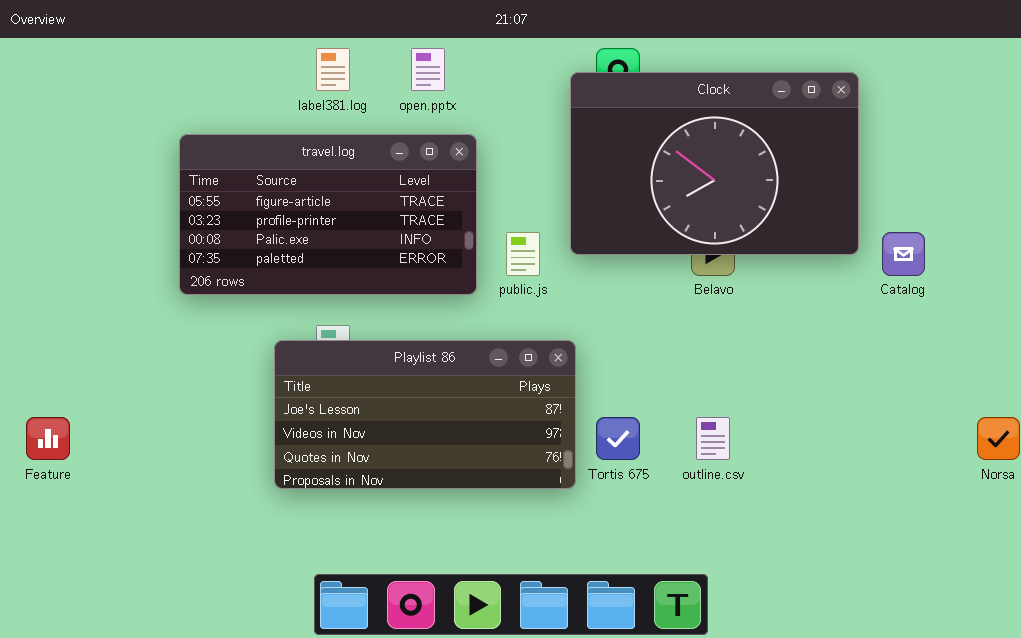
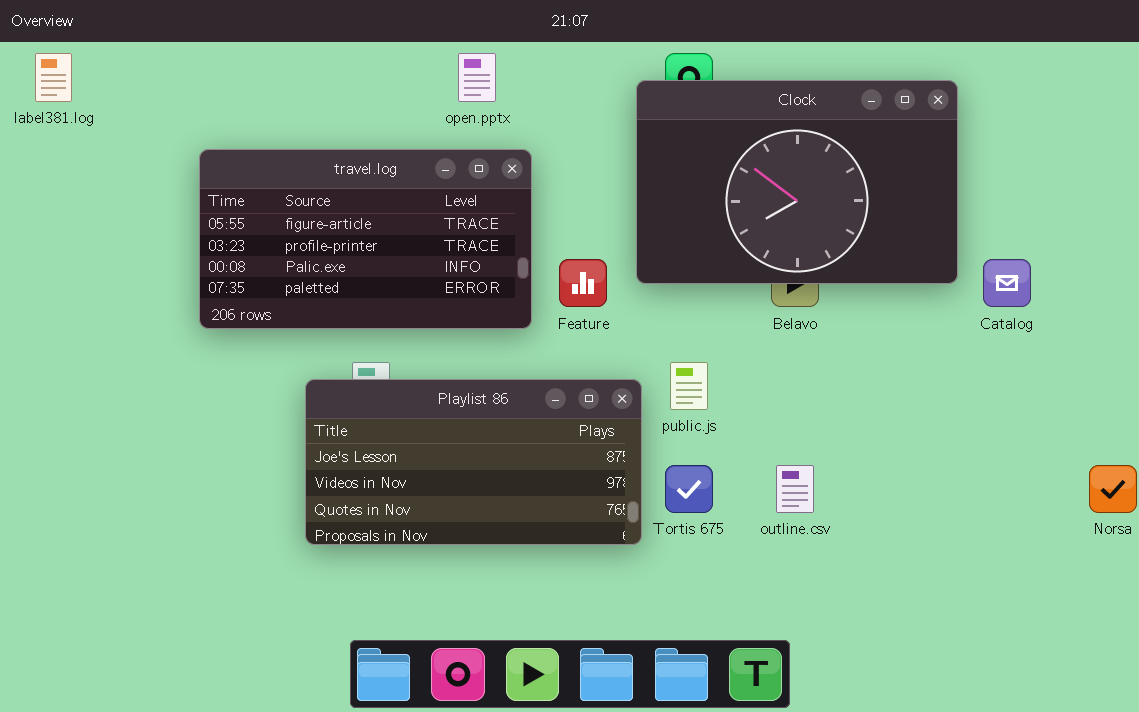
label381.log: [316,48,350,91] -> [35,53,72,102], moved
public.js: [506,232,540,276] -> [670,362,708,410], moved
Feature: [26,417,70,460] -> [559,259,607,307], moved

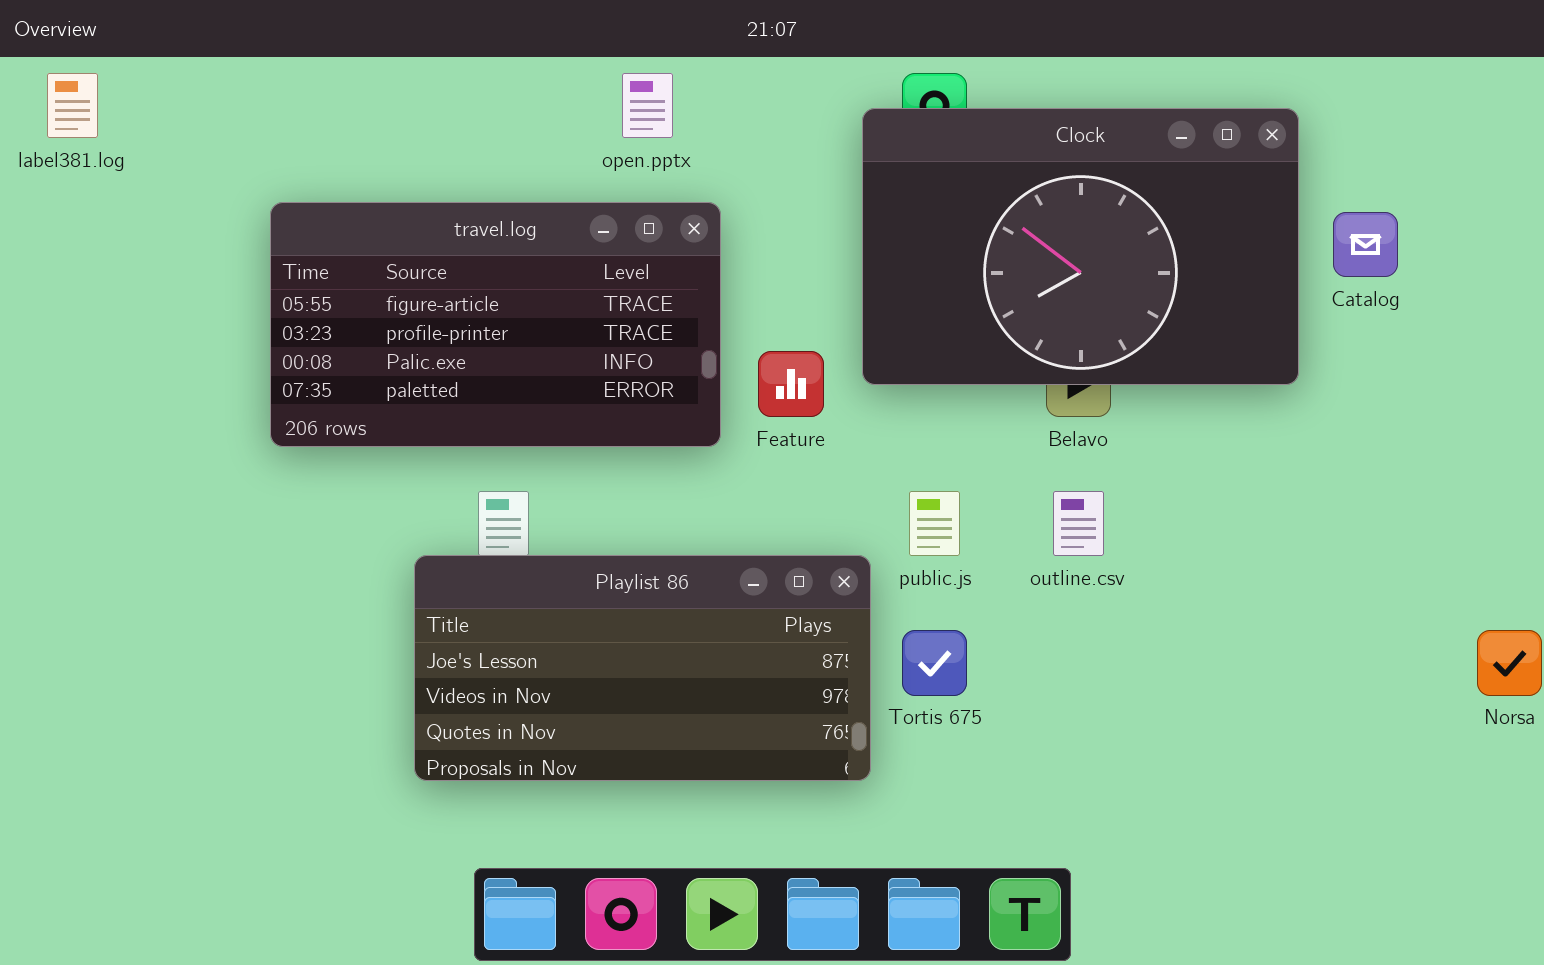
Catalog: [983,259,1031,307] -> [1333,212,1398,277], moved
Playlist 86: [305,379,642,545] -> [414,555,871,781], moved
outline.csv: [776,465,814,513] -> [1053,491,1104,556], moved

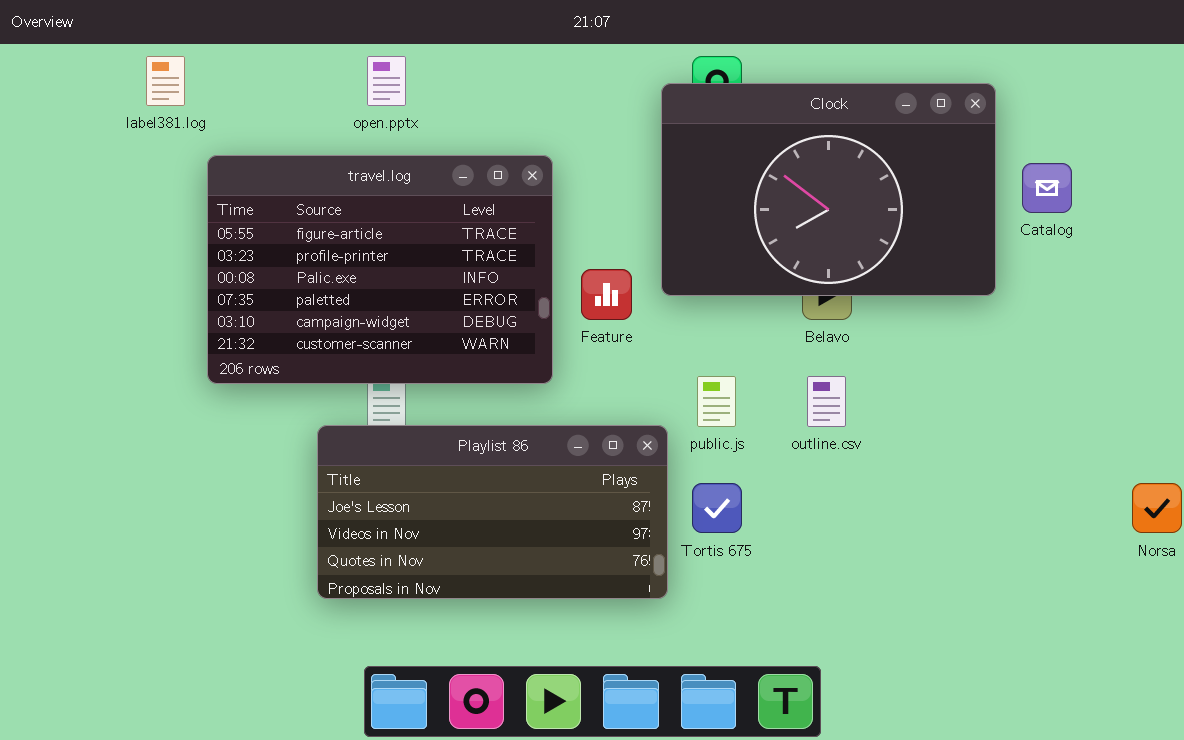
label381.log: [47,73,98,138] -> [146,56,185,106], moved
open.pptx: [622,73,673,138] -> [367,56,406,106], moved
travel.log: [270,202,721,447] -> [207,155,553,384], resized

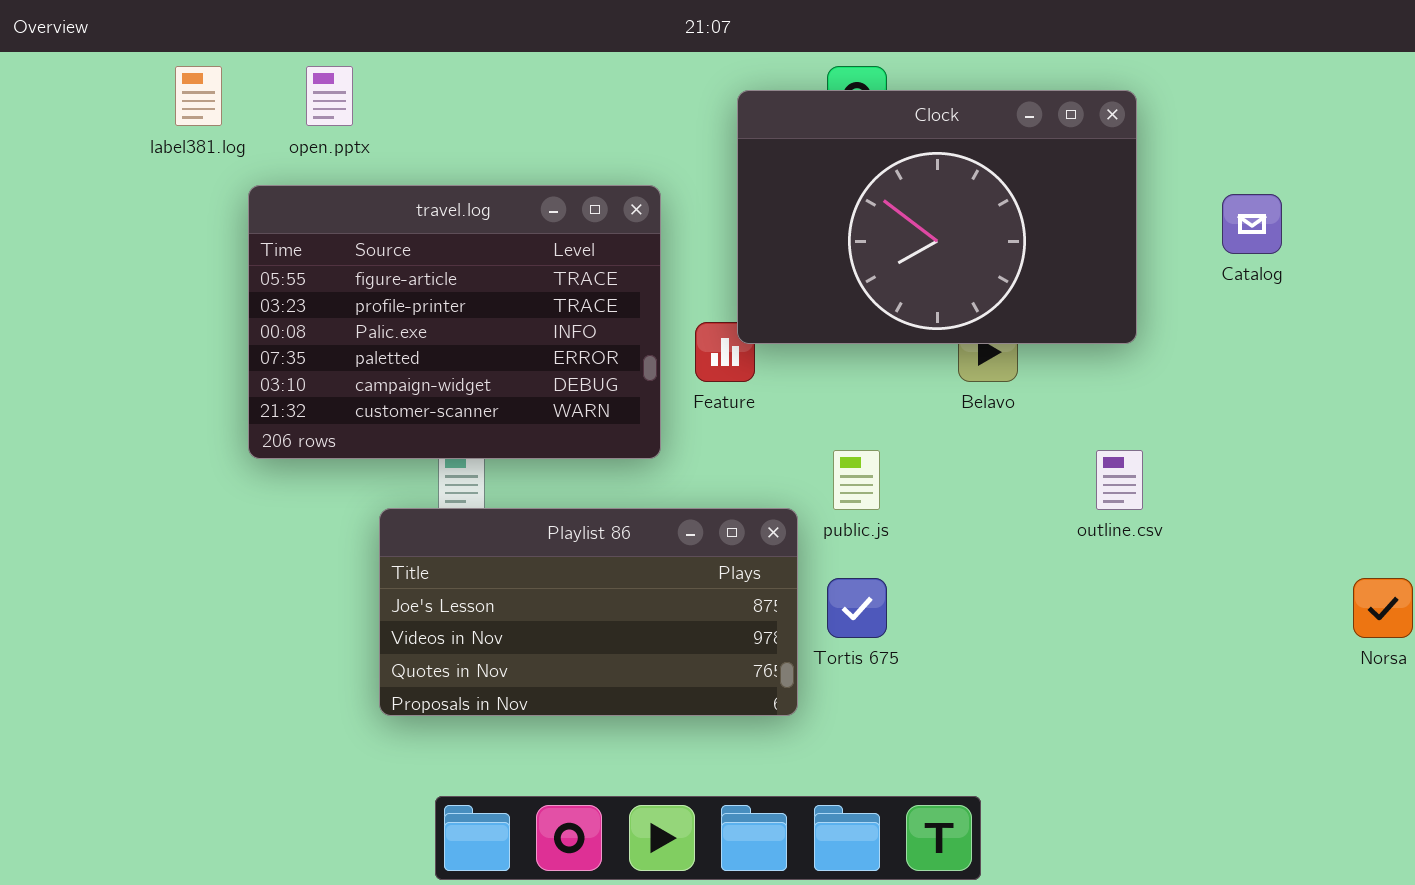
open.pptx: [367,56,406,106] -> [306,66,353,126], moved
Clock: [661,83,996,296] -> [737,90,1137,344], moved
outline.csv: [807,376,846,427] -> [1096,450,1143,510], moved

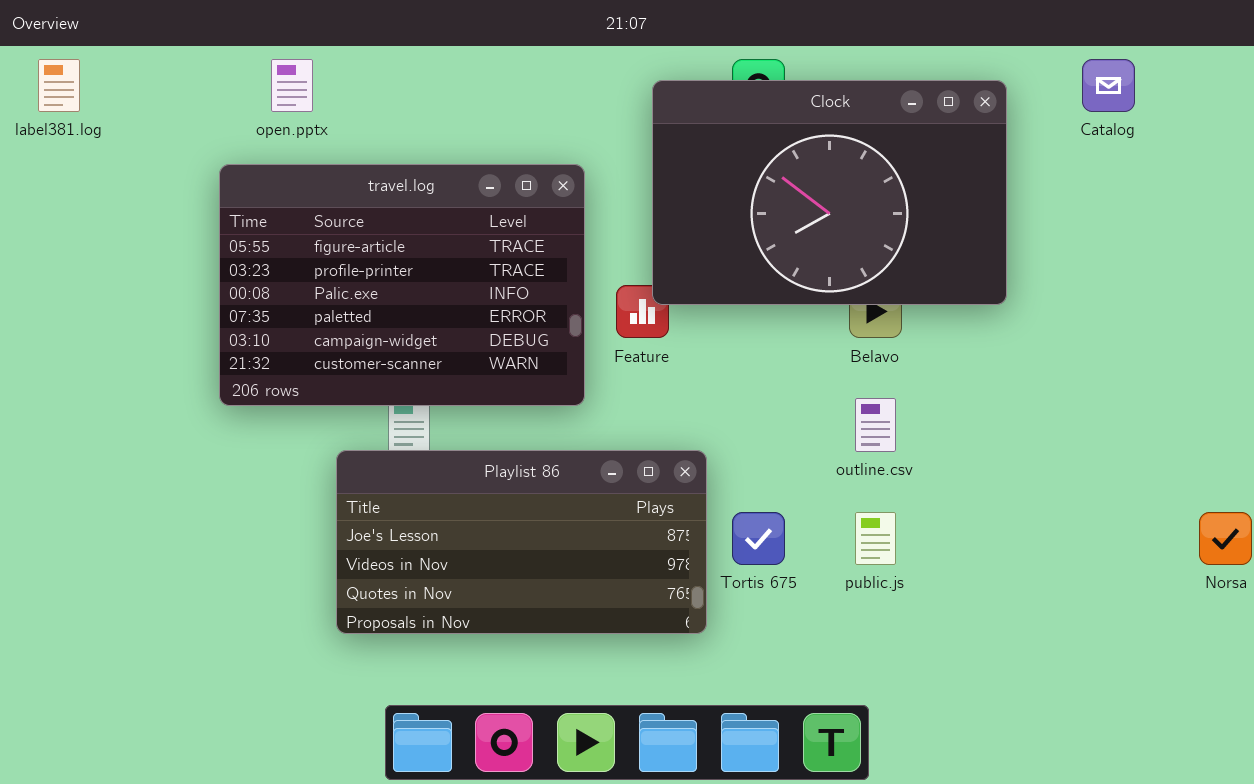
label381.log: [175,66,222,126] -> [38,59,80,112], moved
Catalog: [1222,194,1282,254] -> [1082,59,1135,112], moved
public.js: [833,450,880,510] -> [855,512,896,565], moved
outline.csv: [1096,450,1143,510] -> [855,398,896,452], moved

